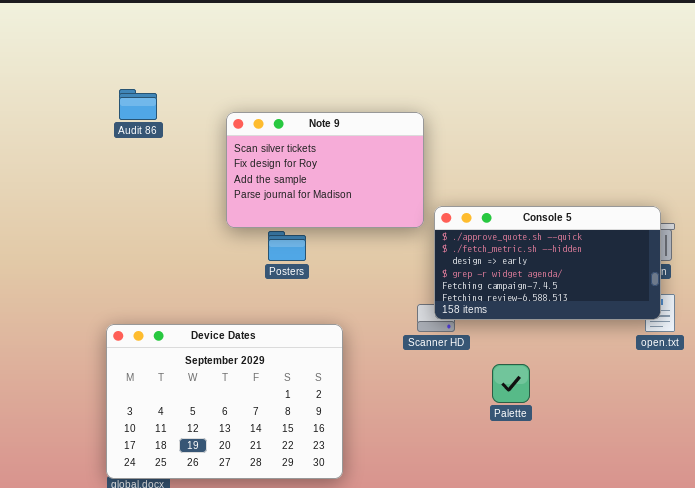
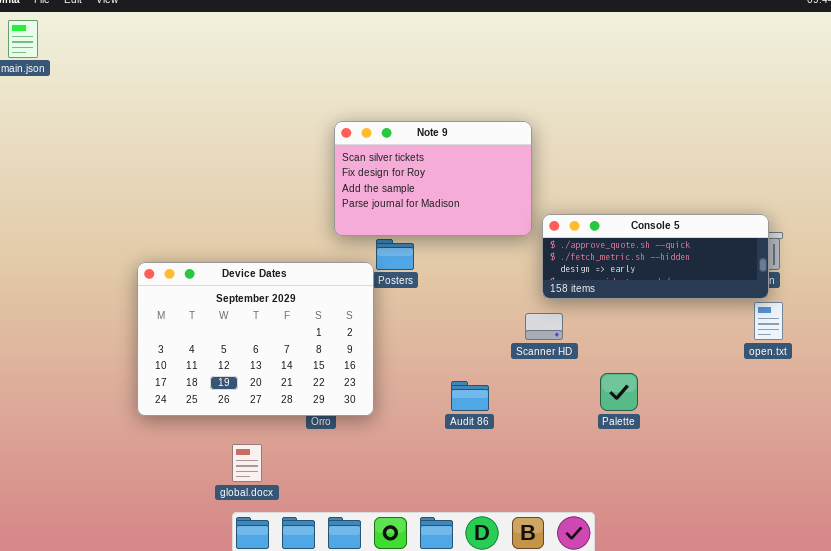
Audit 86: [119,89,157,120] -> [451,381,489,411], moved
Console 5: [434,206,661,320] -> [542,214,769,299], resized
Device Dates: [106,324,343,479] -> [137,262,374,416], moved

